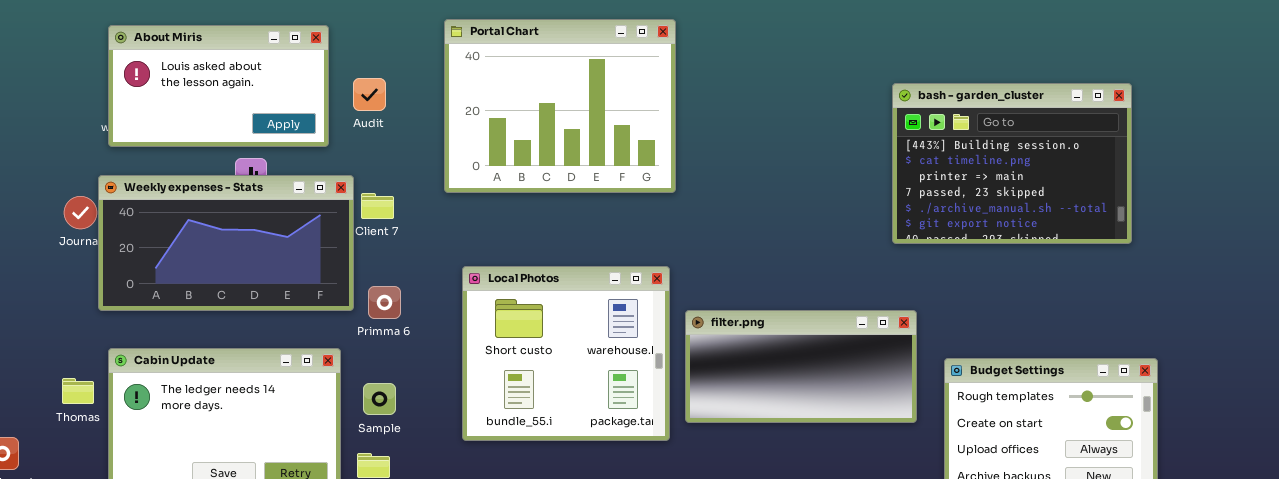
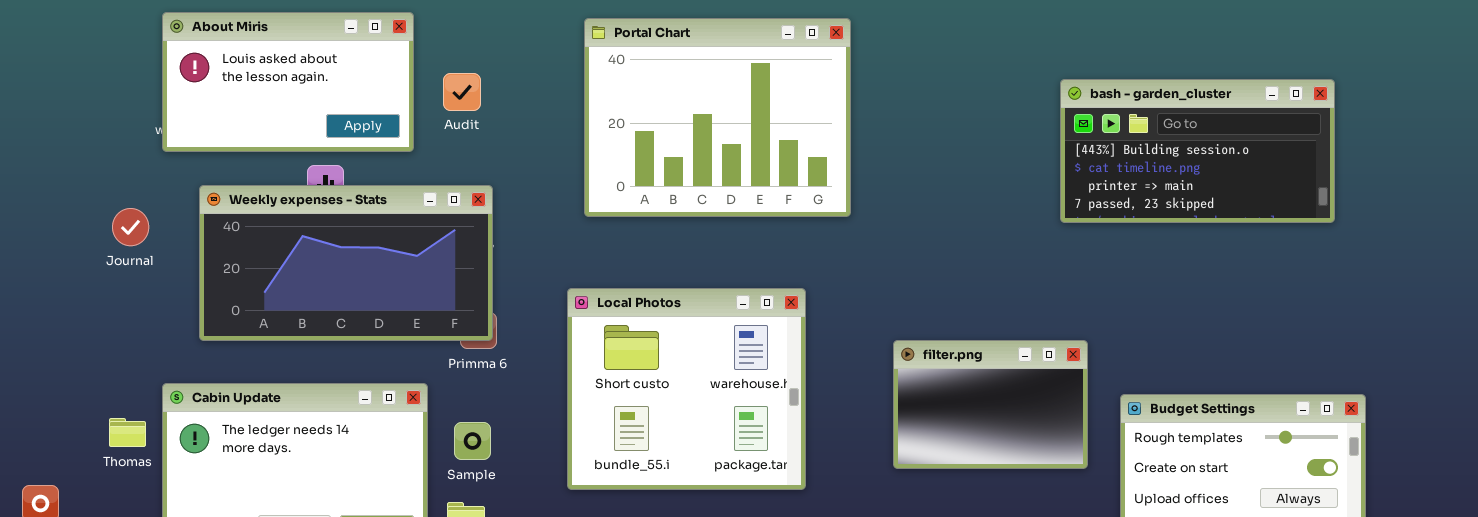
Portal Chart: [444,19,676,193] -> [584,18,851,217], moved
bash - garden_cluster: [892,83,1132,244] -> [1060,79,1335,223], resized
Weekly expenses - Stats: [98,175,354,311] -> [199,185,493,341], moved
filter.png: [685,310,917,423] -> [893,340,1088,469], resized

